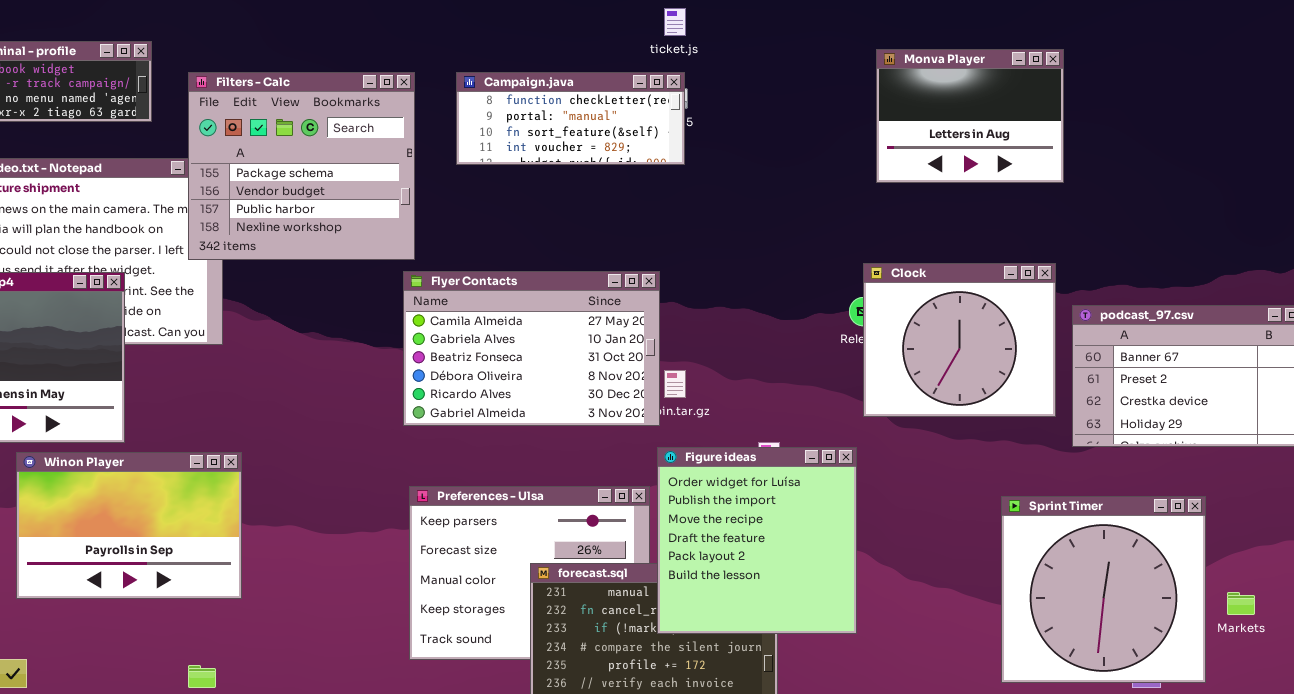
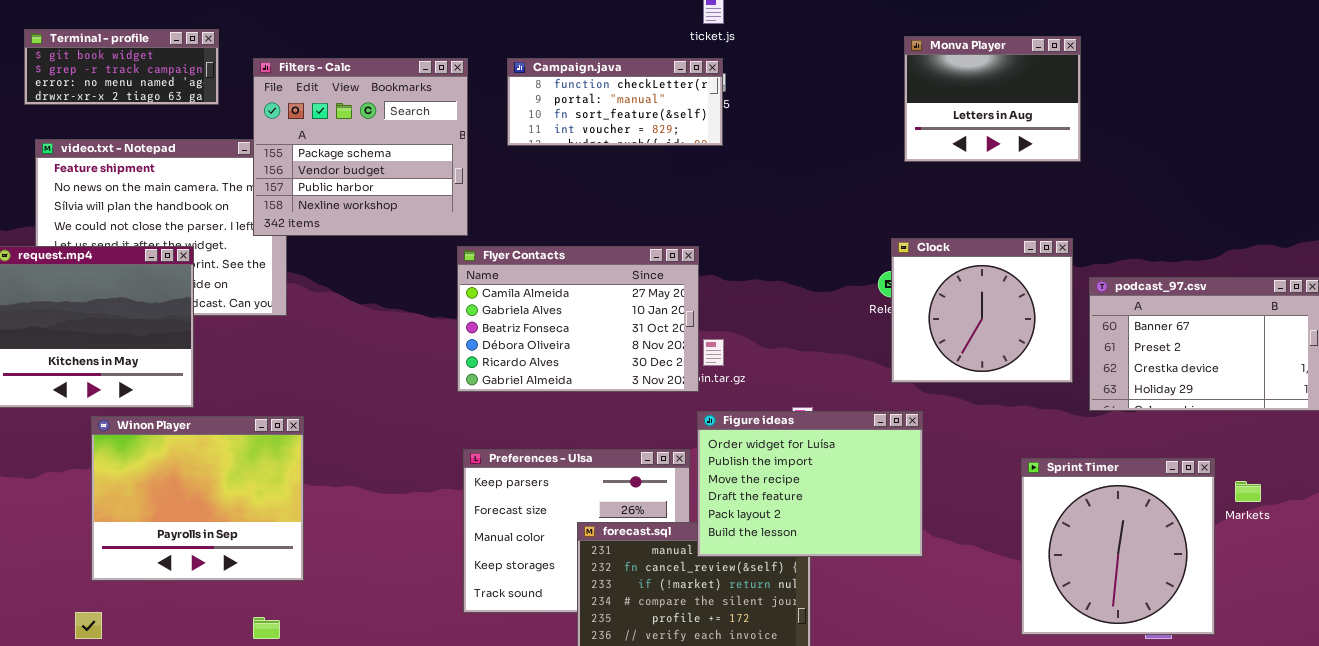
Figure ideas: [657,447,857,634] -> [697,411,923,557], resized
Winon Player: [16,452,242,599] -> [91,416,304,581], resized
Markets: [1227,592,1255,615] -> [1235,481,1261,502], moved

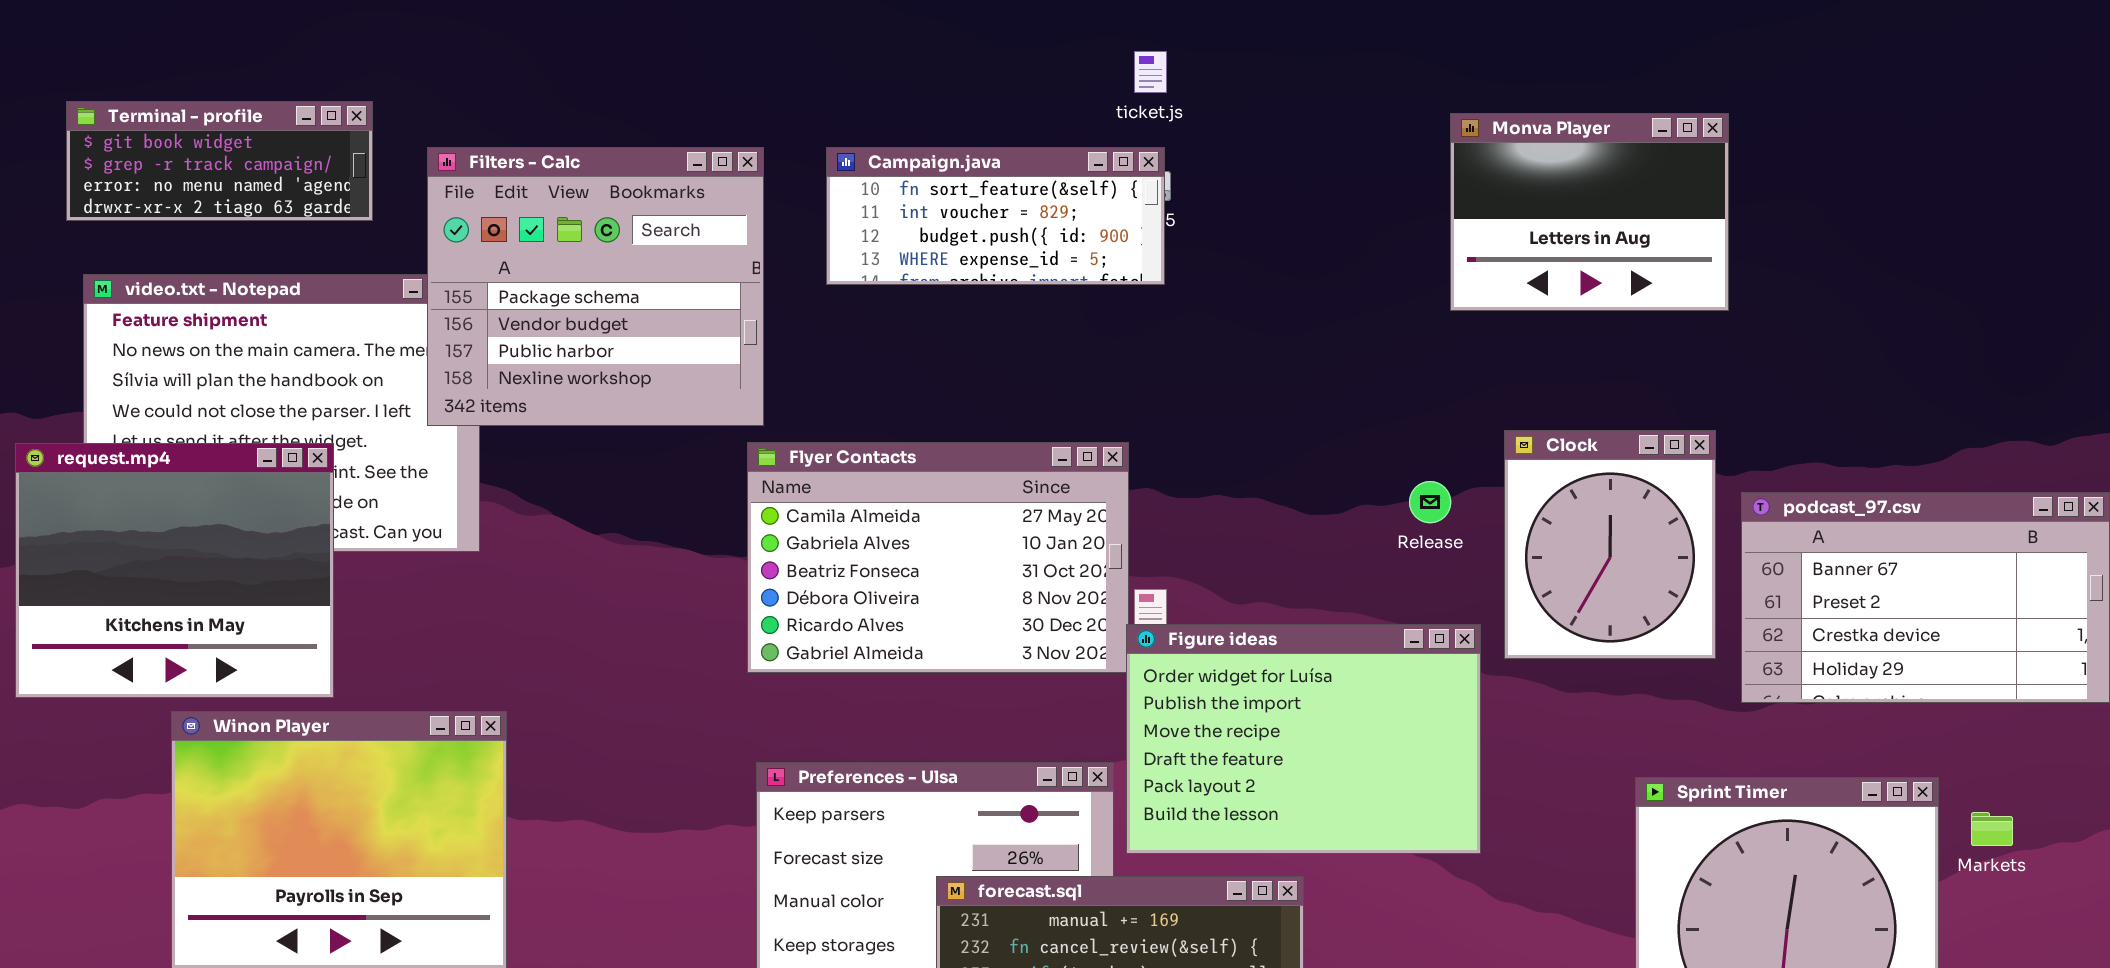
Campaign.java: [507,58,723,146] -> [826,147,1165,285], scrolled down 2 rows
Clock: [891,238,1073,383] -> [1504,430,1716,659], resized
Figure ideas: [697,411,923,557] -> [1126,624,1481,854], moved

